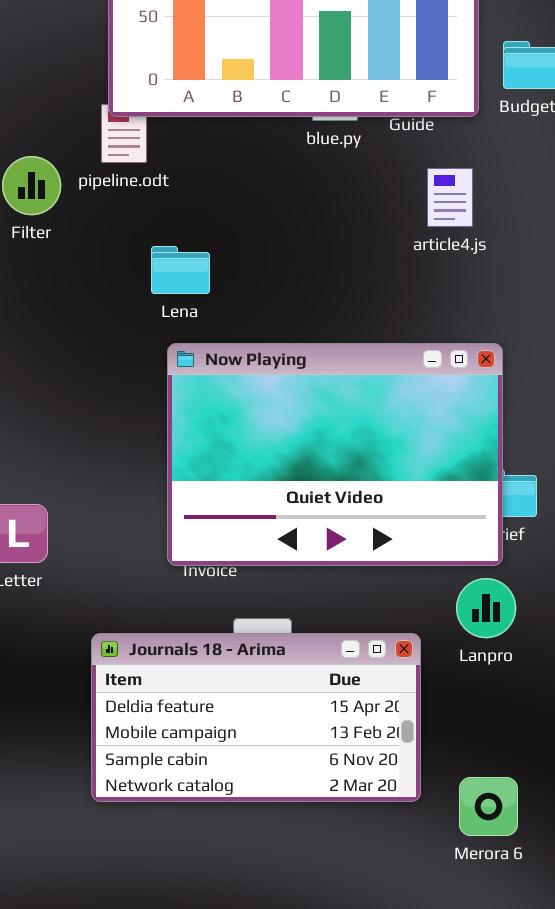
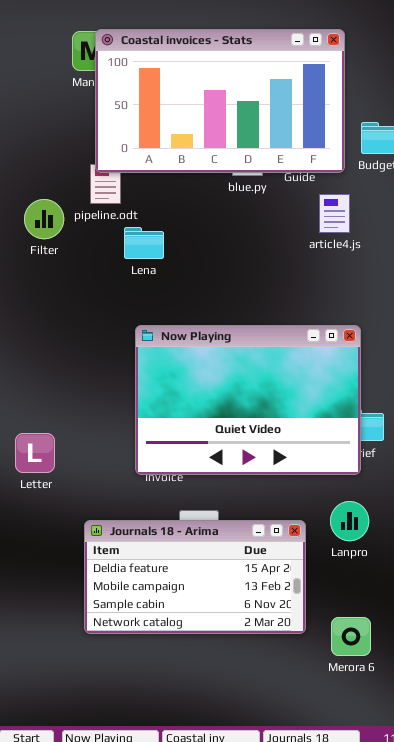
article4.js: [427,168,473,227] -> [319,194,350,233], moved
Lena: [151,246,210,294] -> [124,227,164,259], moved
Lanpro: [456,578,516,638] -> [330,501,369,541], moved

